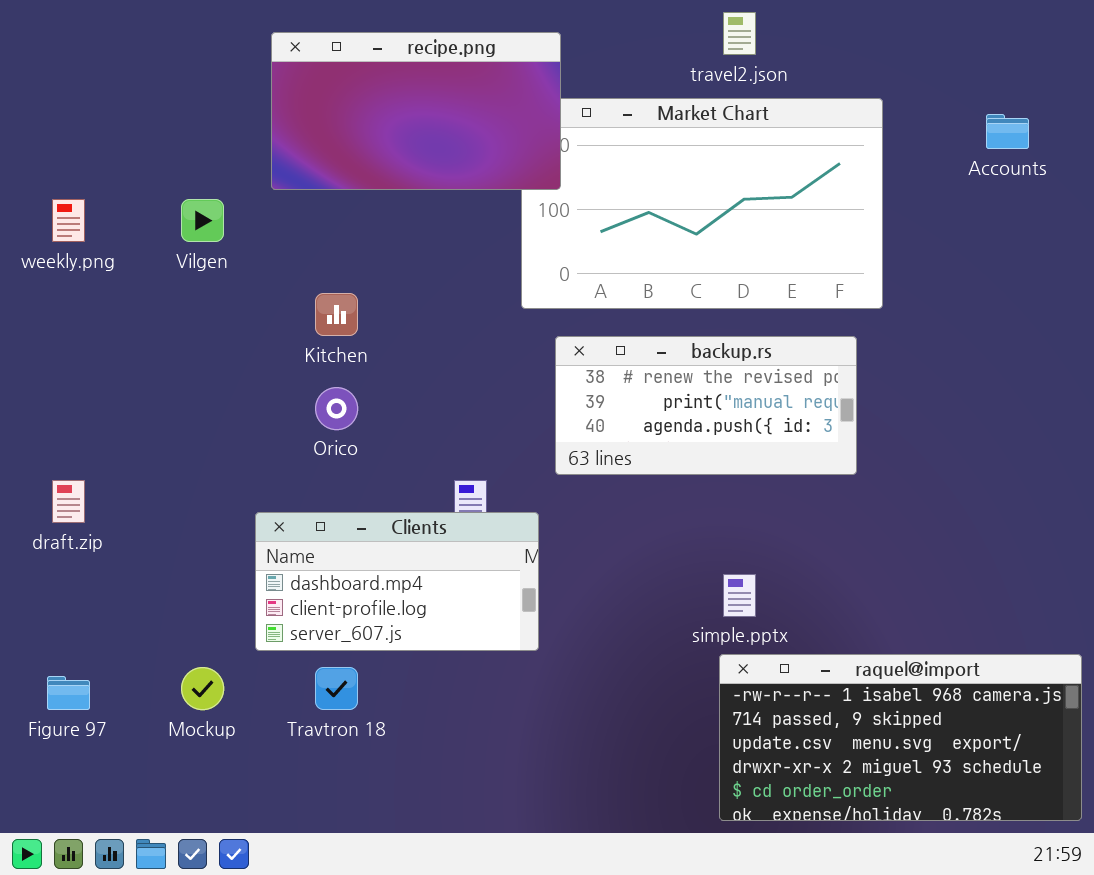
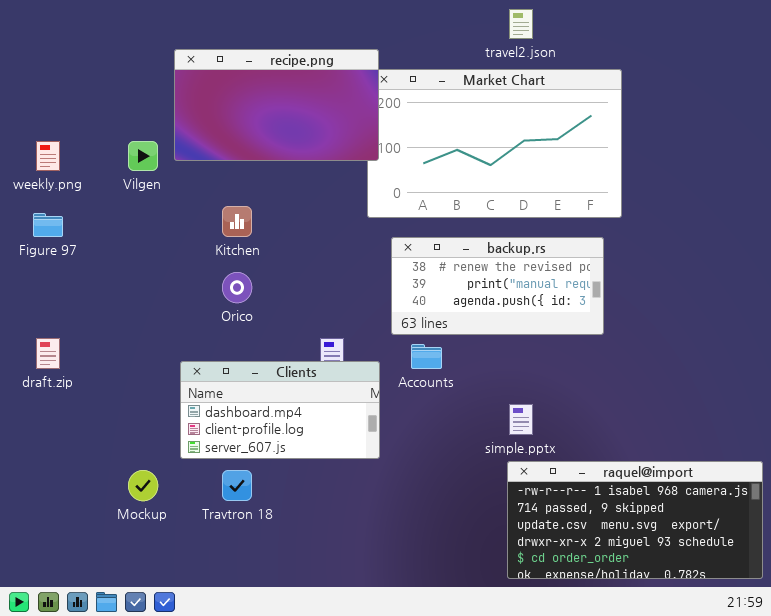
recipe.png: [271,32,561,190] -> [174,49,379,161], moved
Accounts: [986,114,1029,149] -> [411,344,442,369], moved
Figure 97: [47,676,90,710] -> [33,213,63,237], moved

